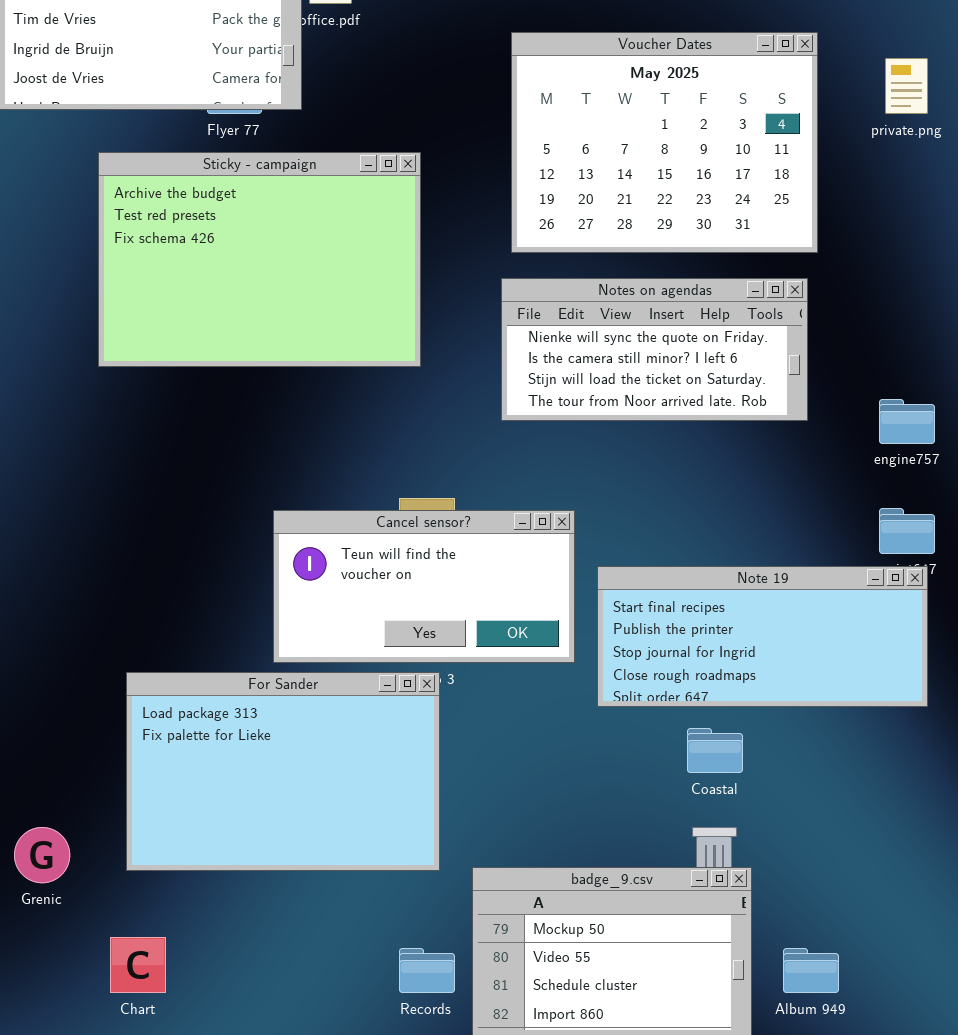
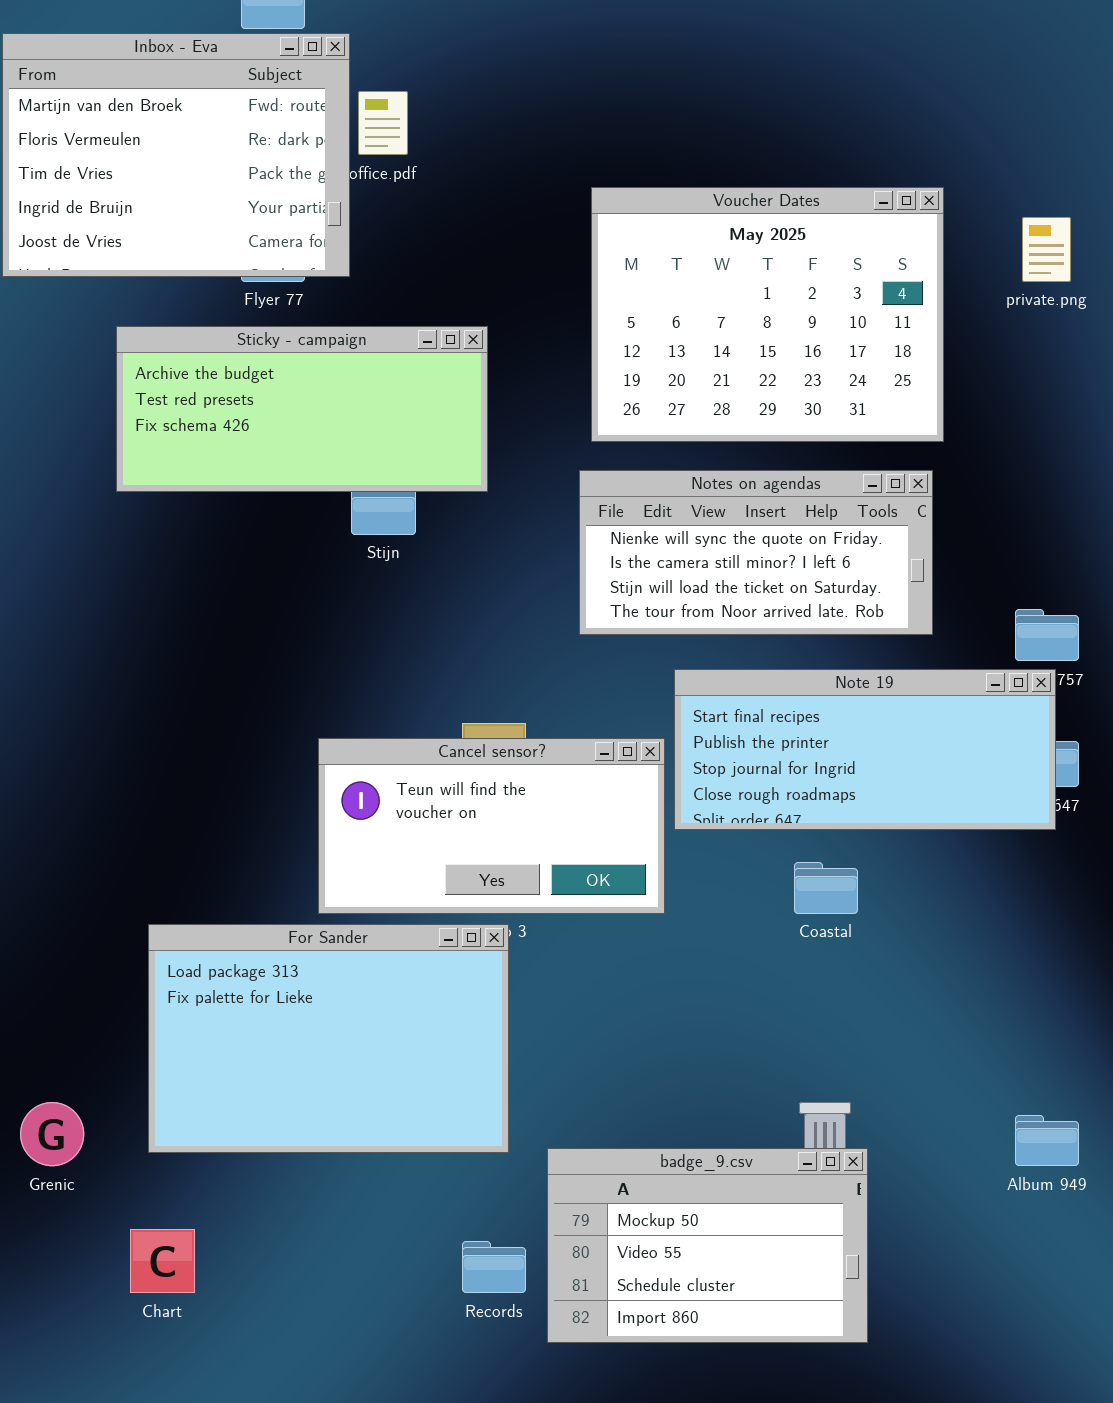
Sticky - campaign: [98,152,421,367] -> [116,326,488,492], resized
Note 19: [597,566,928,707] -> [674,669,1056,830], moved
Coastal: [687,728,743,773] -> [794,862,858,914], moved
Album 949: [783,948,839,993] -> [1015,1115,1079,1166], moved

